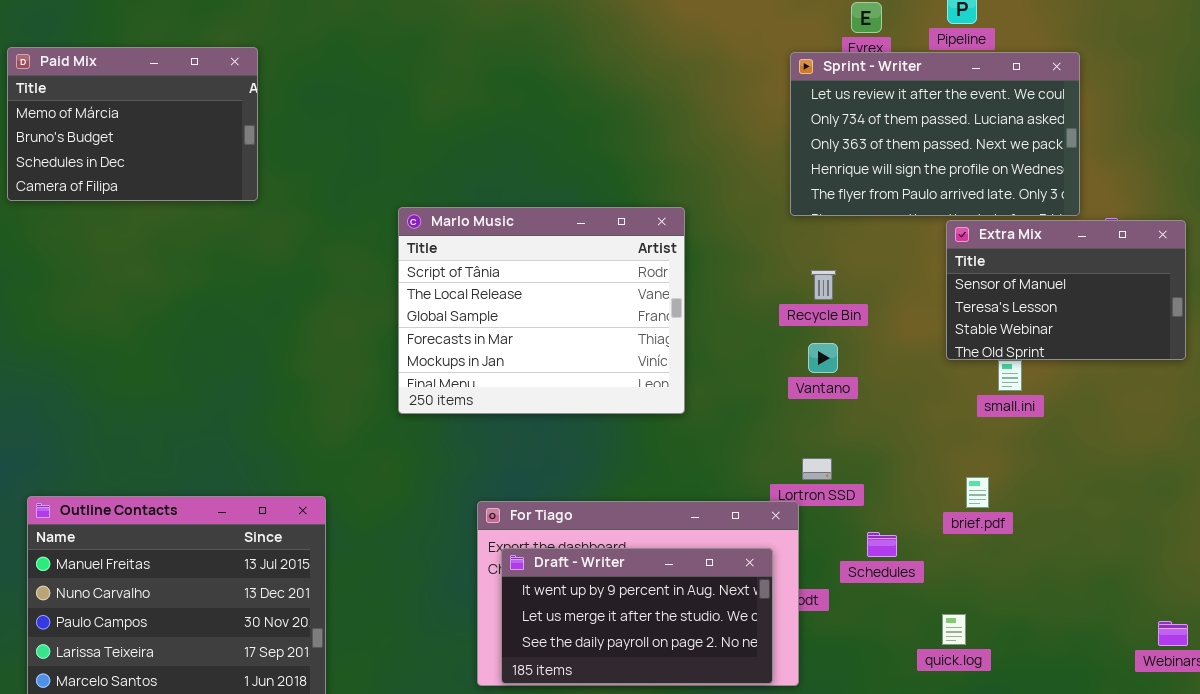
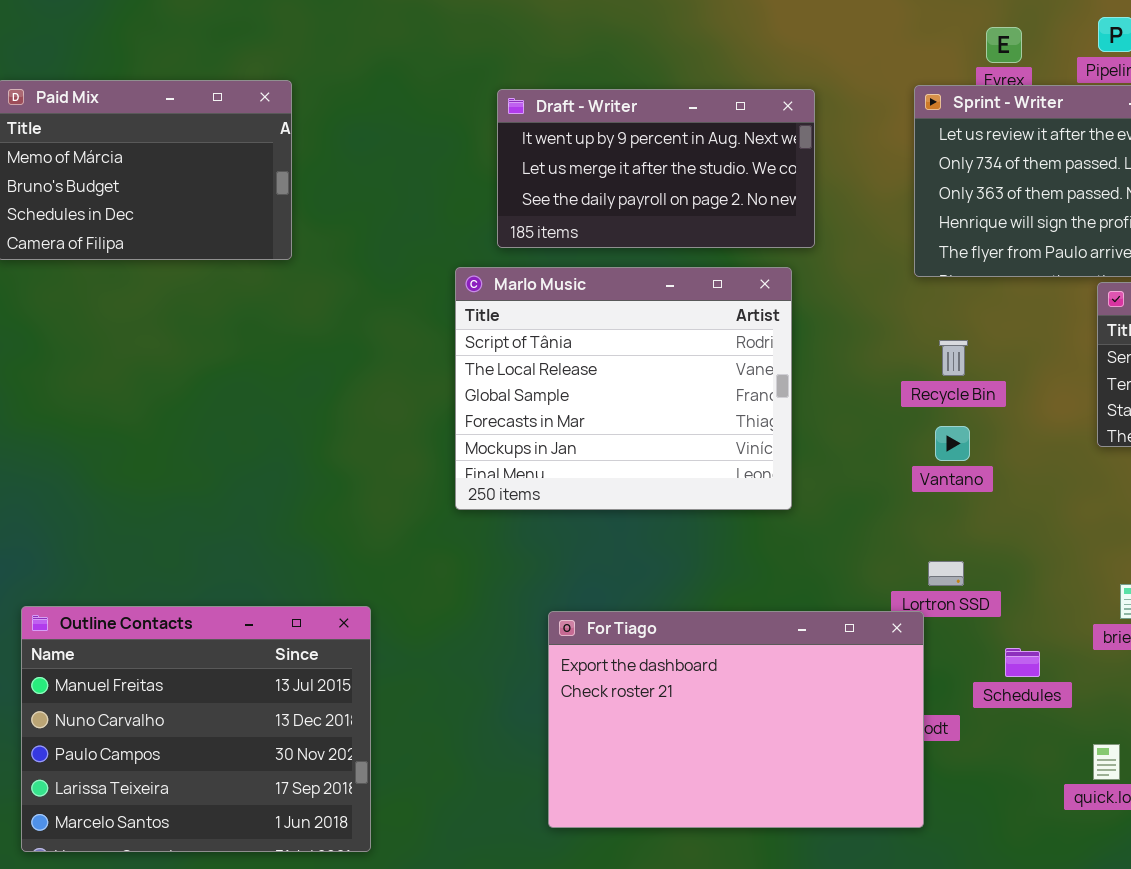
Draft - Writer: [501,548,773,684] -> [497,89,815,248], moved

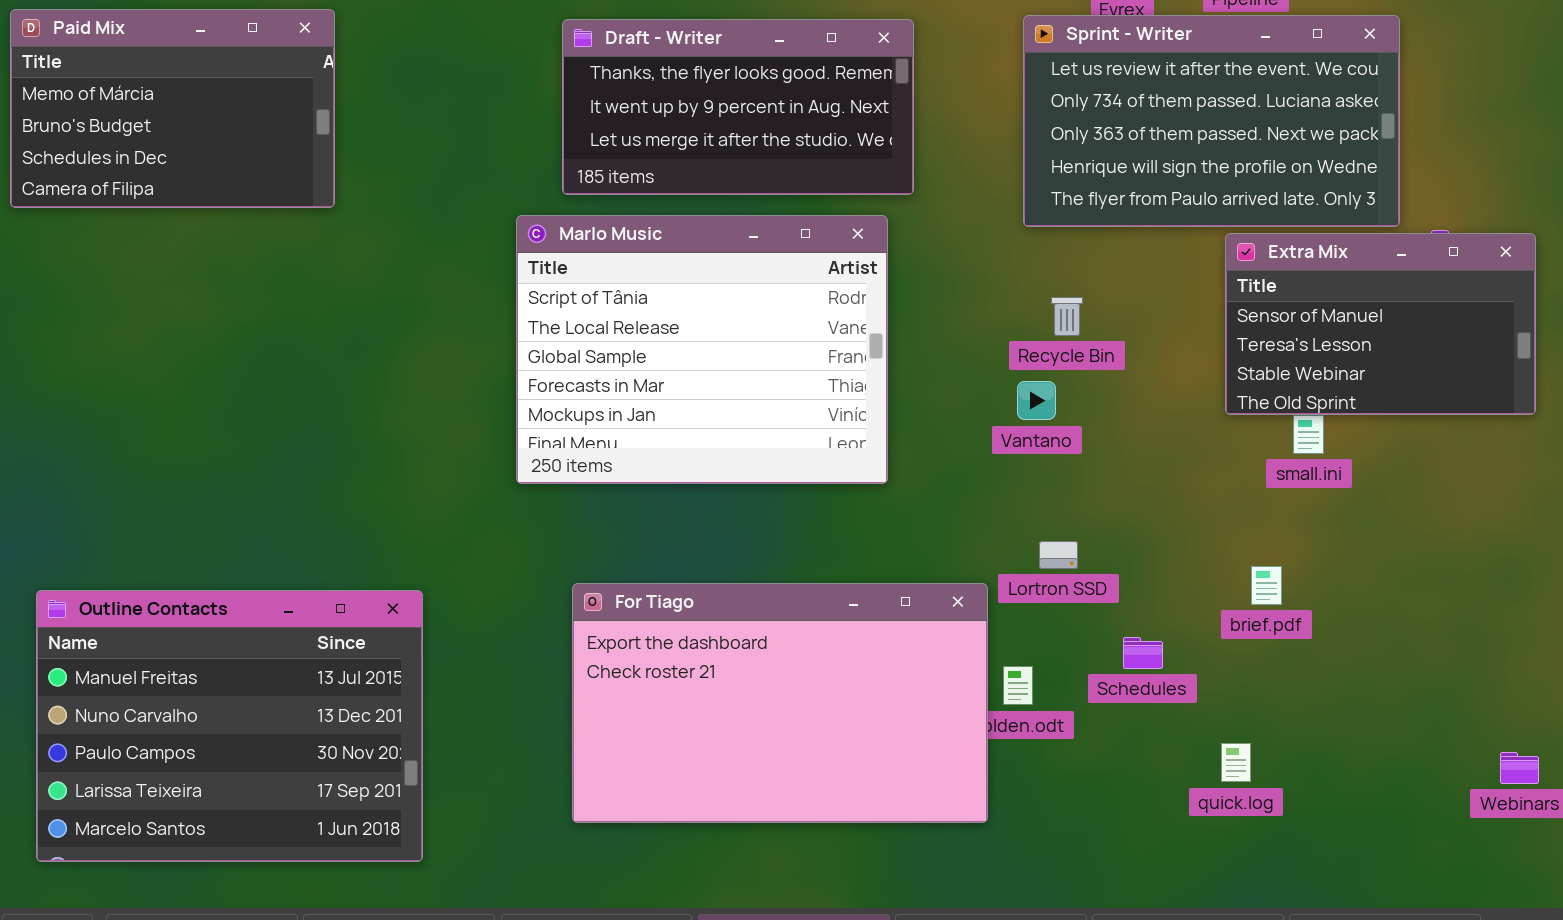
Draft - Writer: [497,89,815,248] -> [562,19,914,195], scrolled up 1 row
Vantano: [935,426,970,461] -> [1017,381,1056,420], moved
For Tiago: [548,611,924,828] -> [572,583,988,823], moved

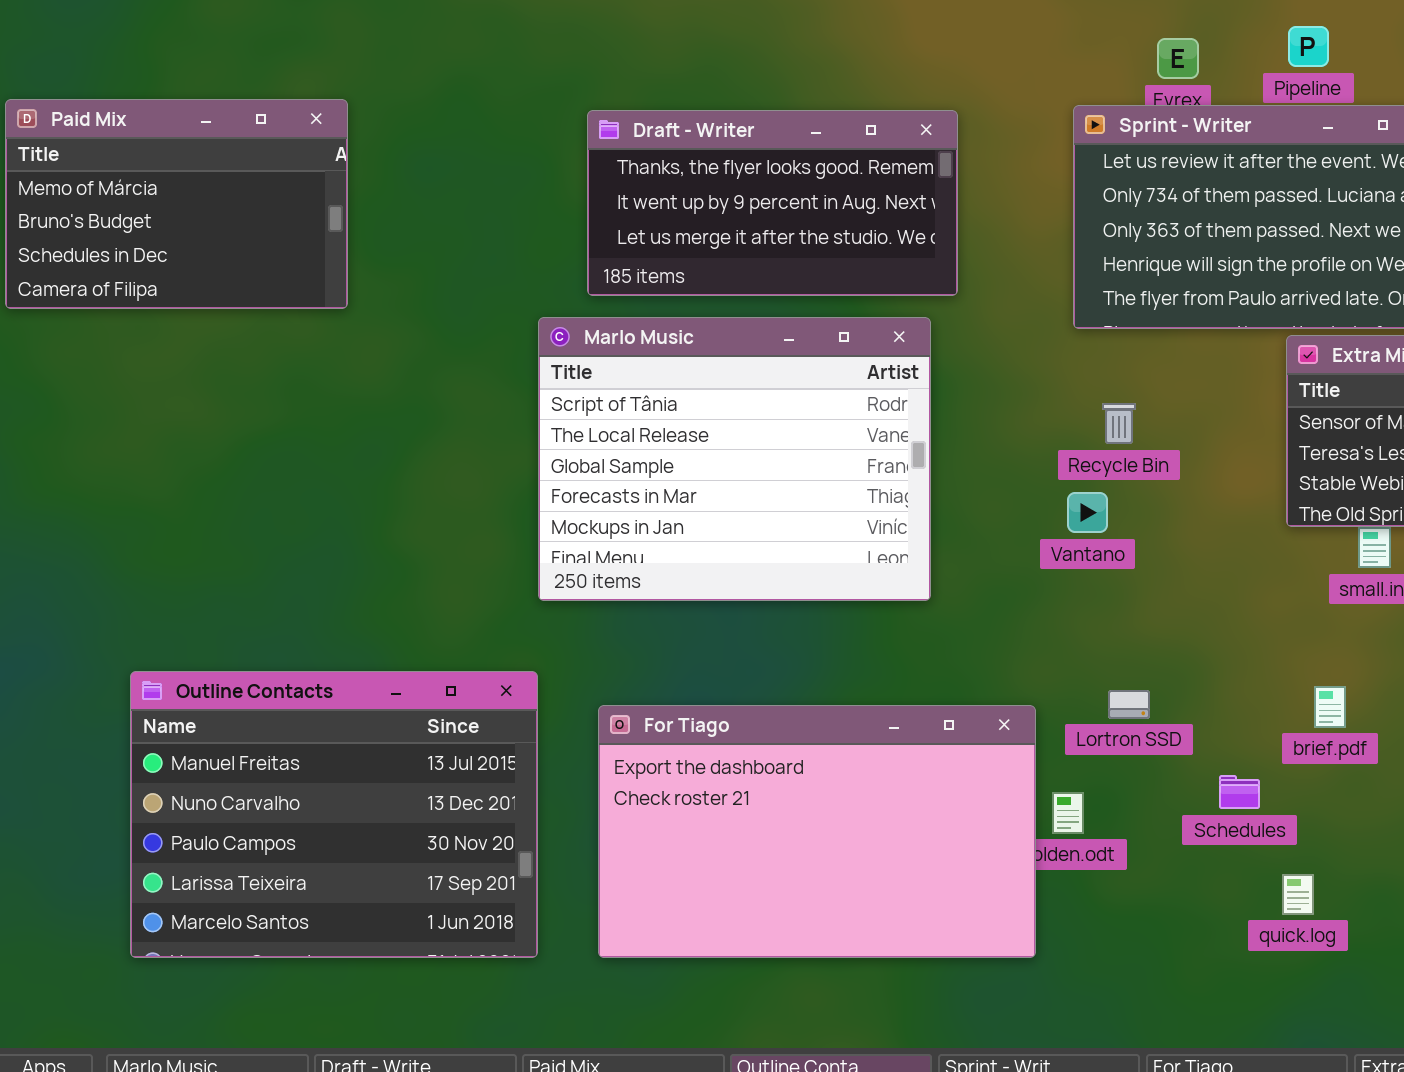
Lortron SSD: [1039,541,1078,569] -> [1108,690,1150,719], moved
Outline Contacts: [36,590,423,862] -> [130,671,538,958], moved
Schedules: [1123,637,1163,669] -> [1219,775,1260,809], moved

